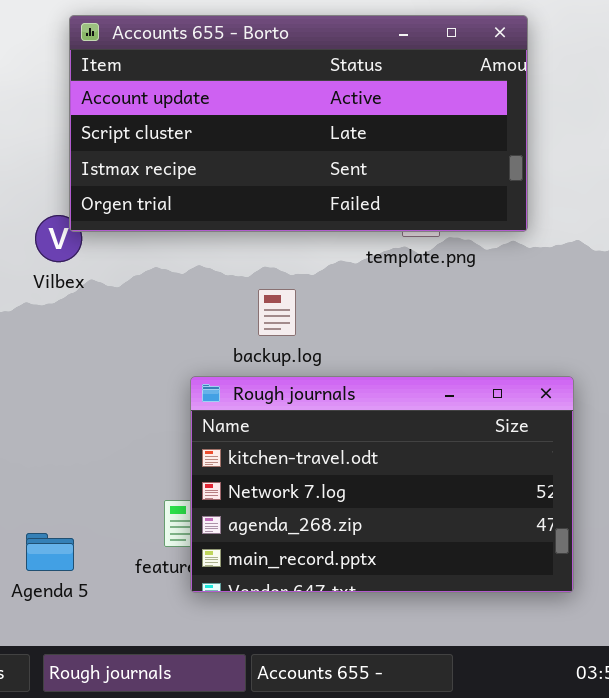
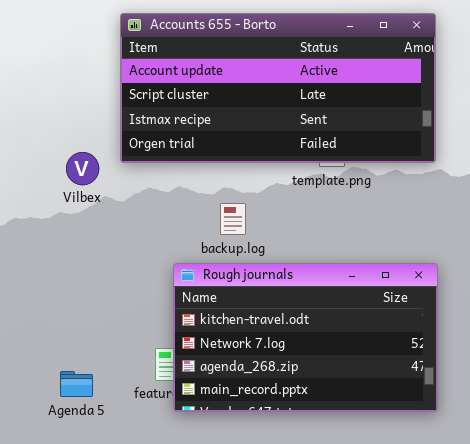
Accounts 655 - Borto: [69,15,528,232] -> [120,13,436,163], moved

